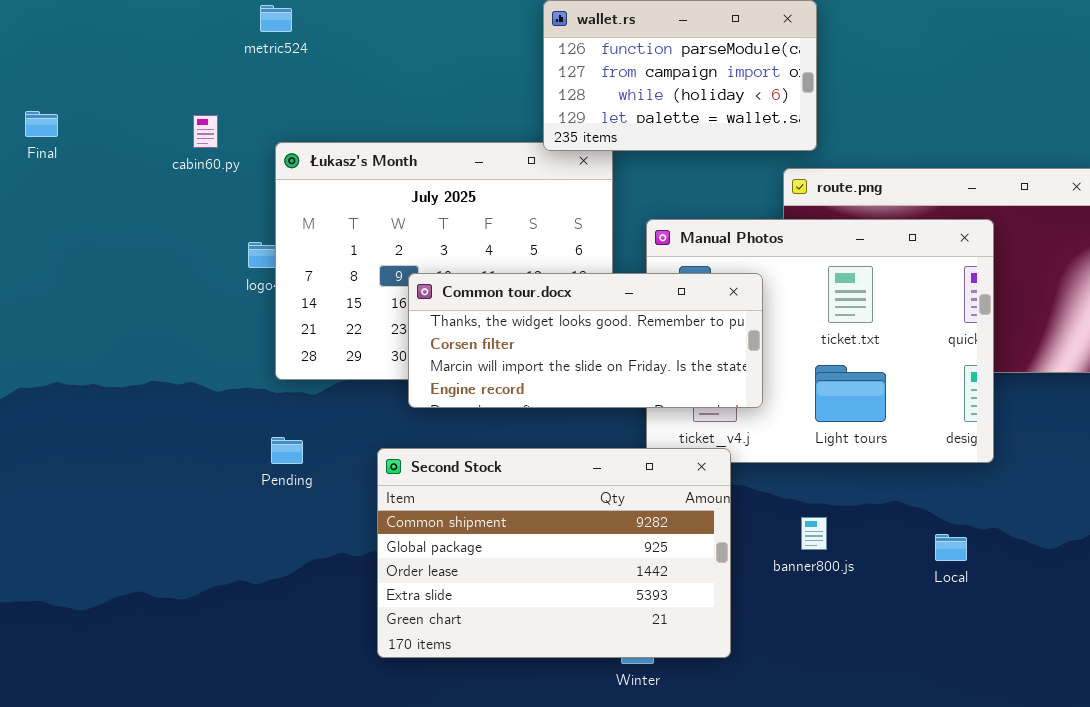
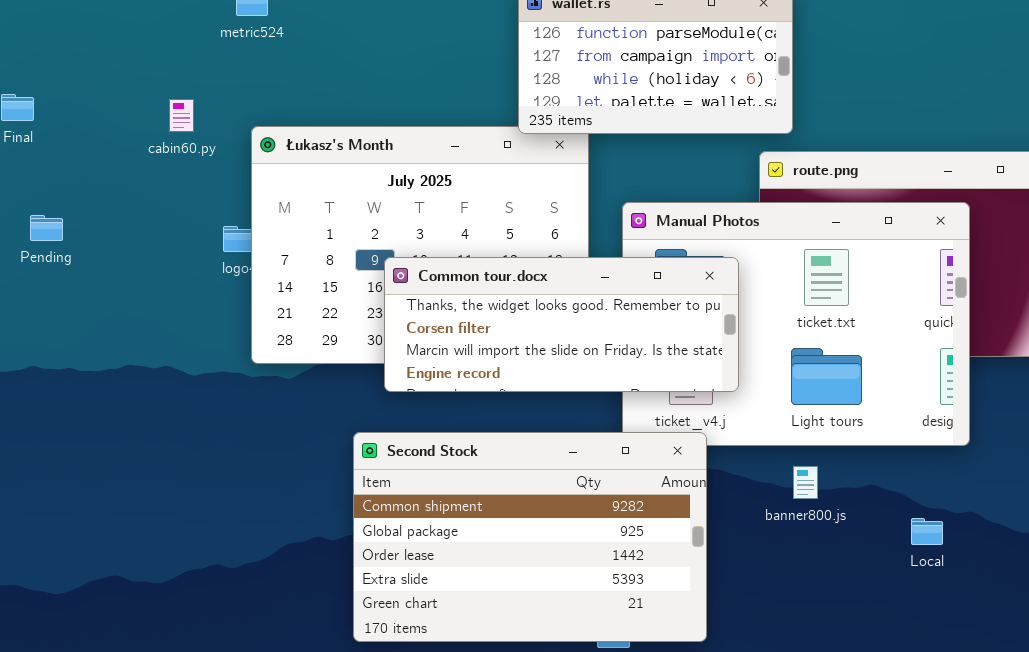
Pending: [271,437,303,464] -> [30,215,63,241], moved
banner800.js: [801,517,827,550] -> [793,466,818,499], moved

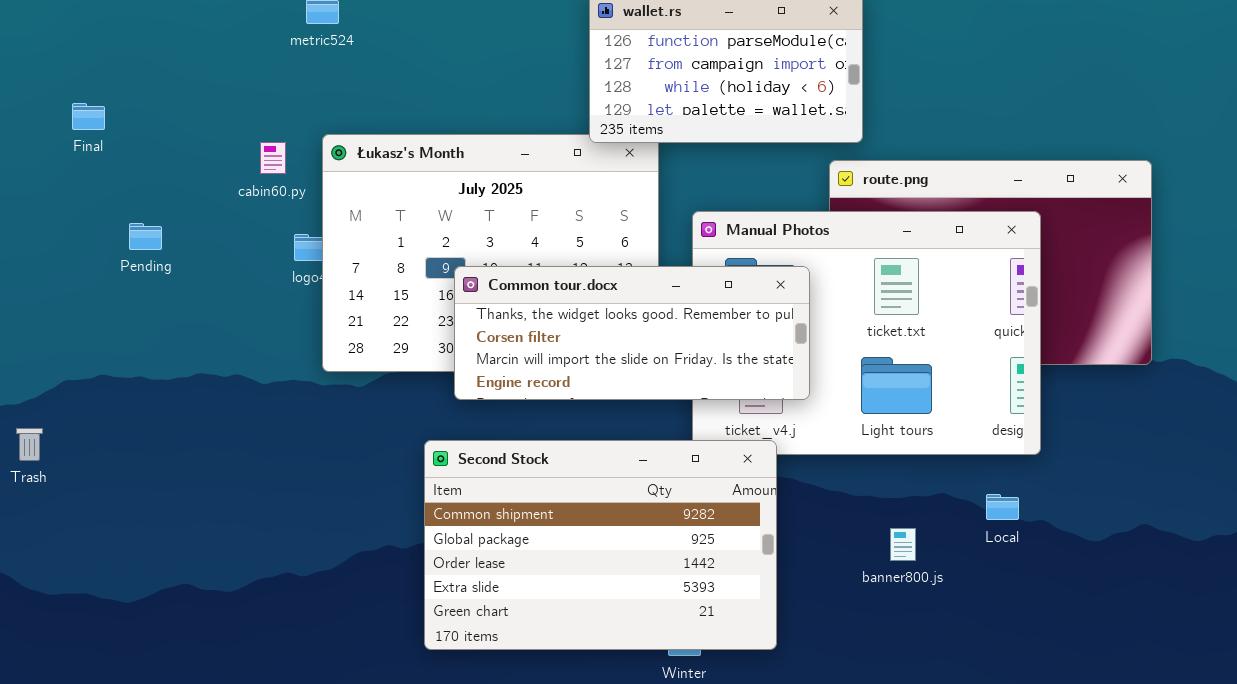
cabin60.py: [169,99,194,132] -> [260,142,286,174], moved
Pending: [30,215,63,241] -> [129,223,162,250], moved
banner800.js: [793,466,818,499] -> [890,528,916,561], moved
Local: [911,518,943,545] -> [986,494,1019,520], moved

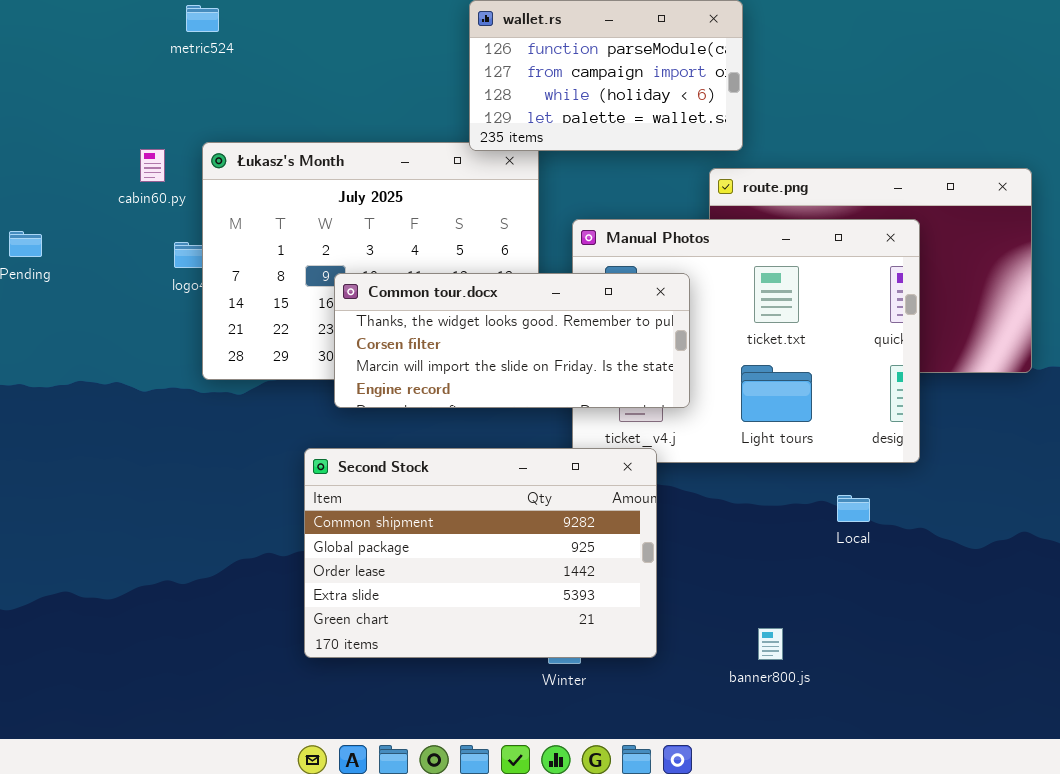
Local: [986,494,1019,520] -> [837,495,870,522], moved
banner800.js: [890,528,916,561] -> [758,628,783,660], moved

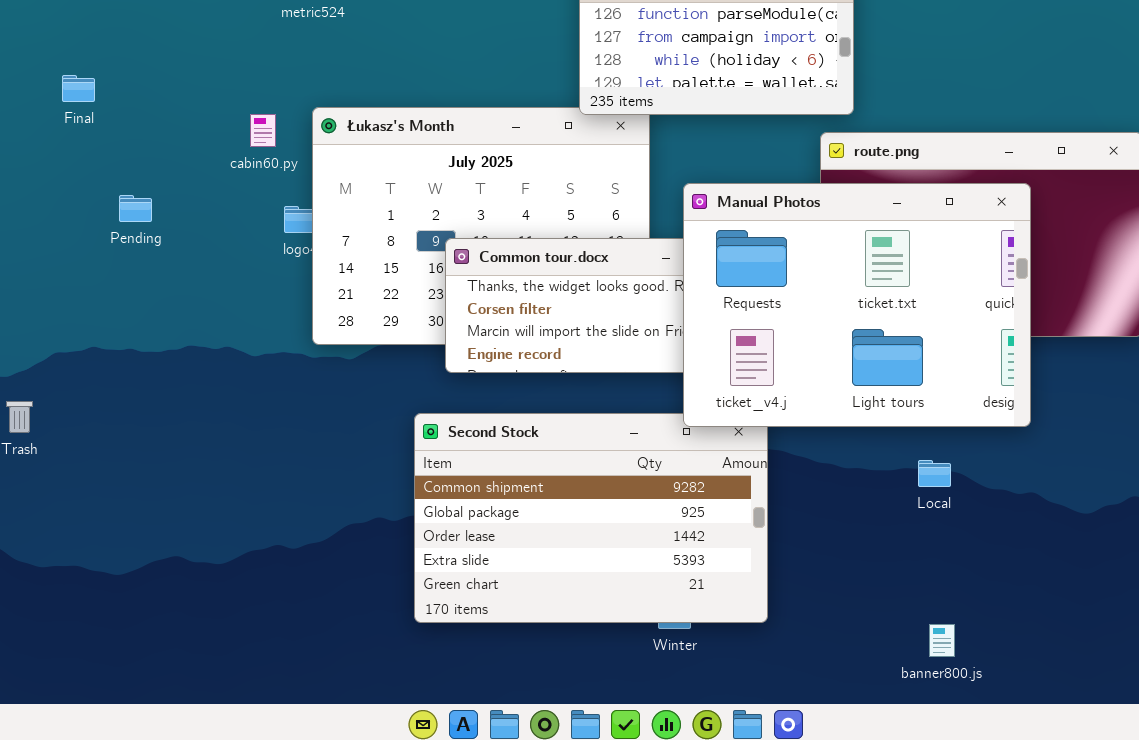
Manual Photos: [572,219,920,463] -> [683,183,1031,427], raised
Local: [837,495,870,522] -> [918,460,951,487], moved
banner800.js: [758,628,783,660] -> [929,624,955,657], moved

